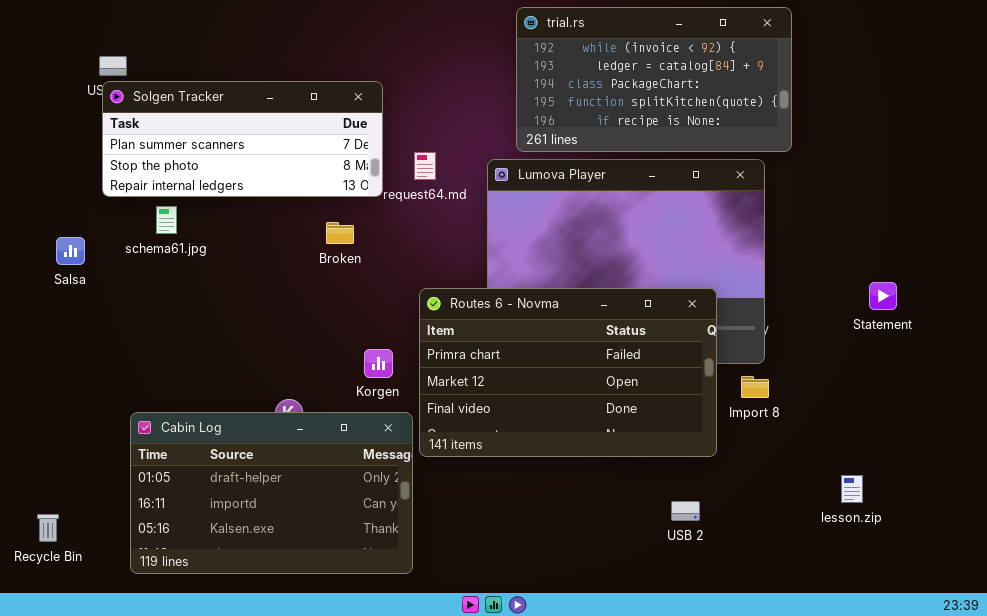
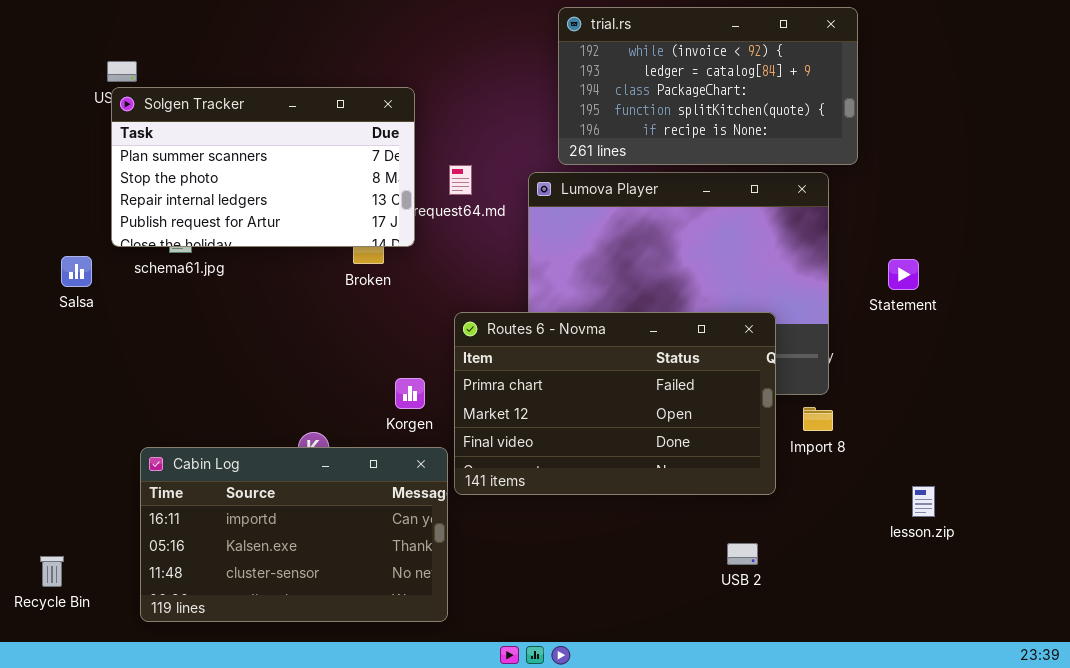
Solgen Tracker: [102,81,383,197] -> [111,87,415,247], resized
Statement: [869,282,897,310] -> [888,259,919,290], moved
Cabin Log: [130,412,413,574] -> [140,447,448,622], scrolled down 1 row
lesson.zip: [841,475,863,503] -> [912,486,935,517], moved

